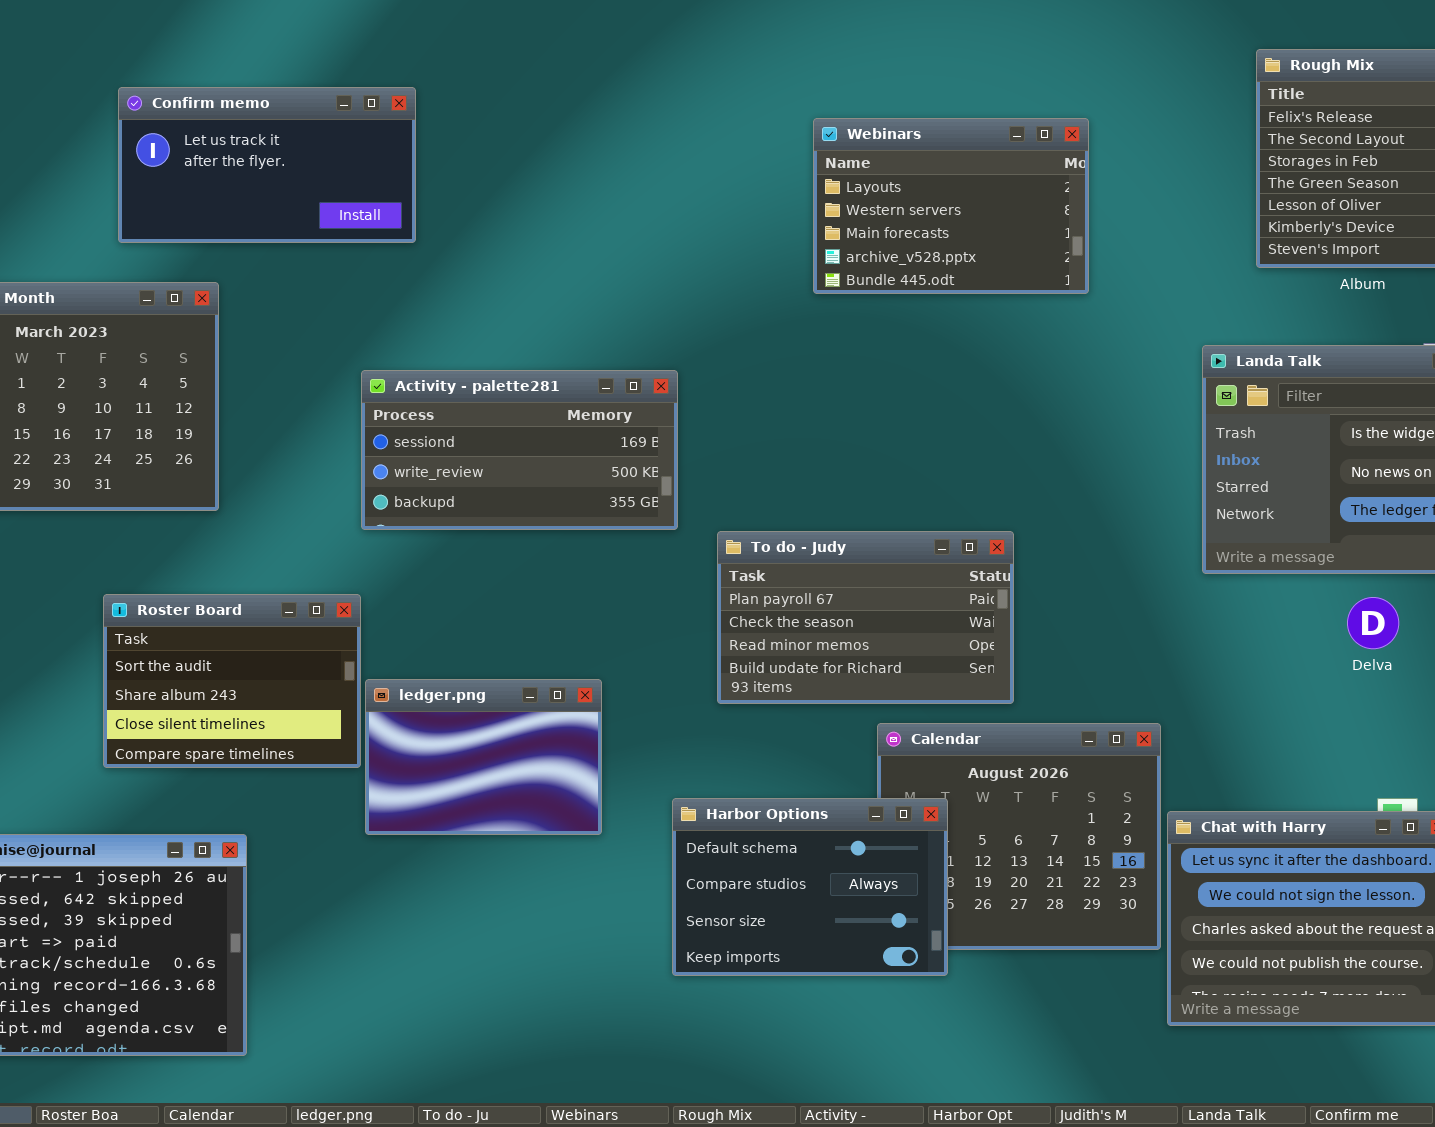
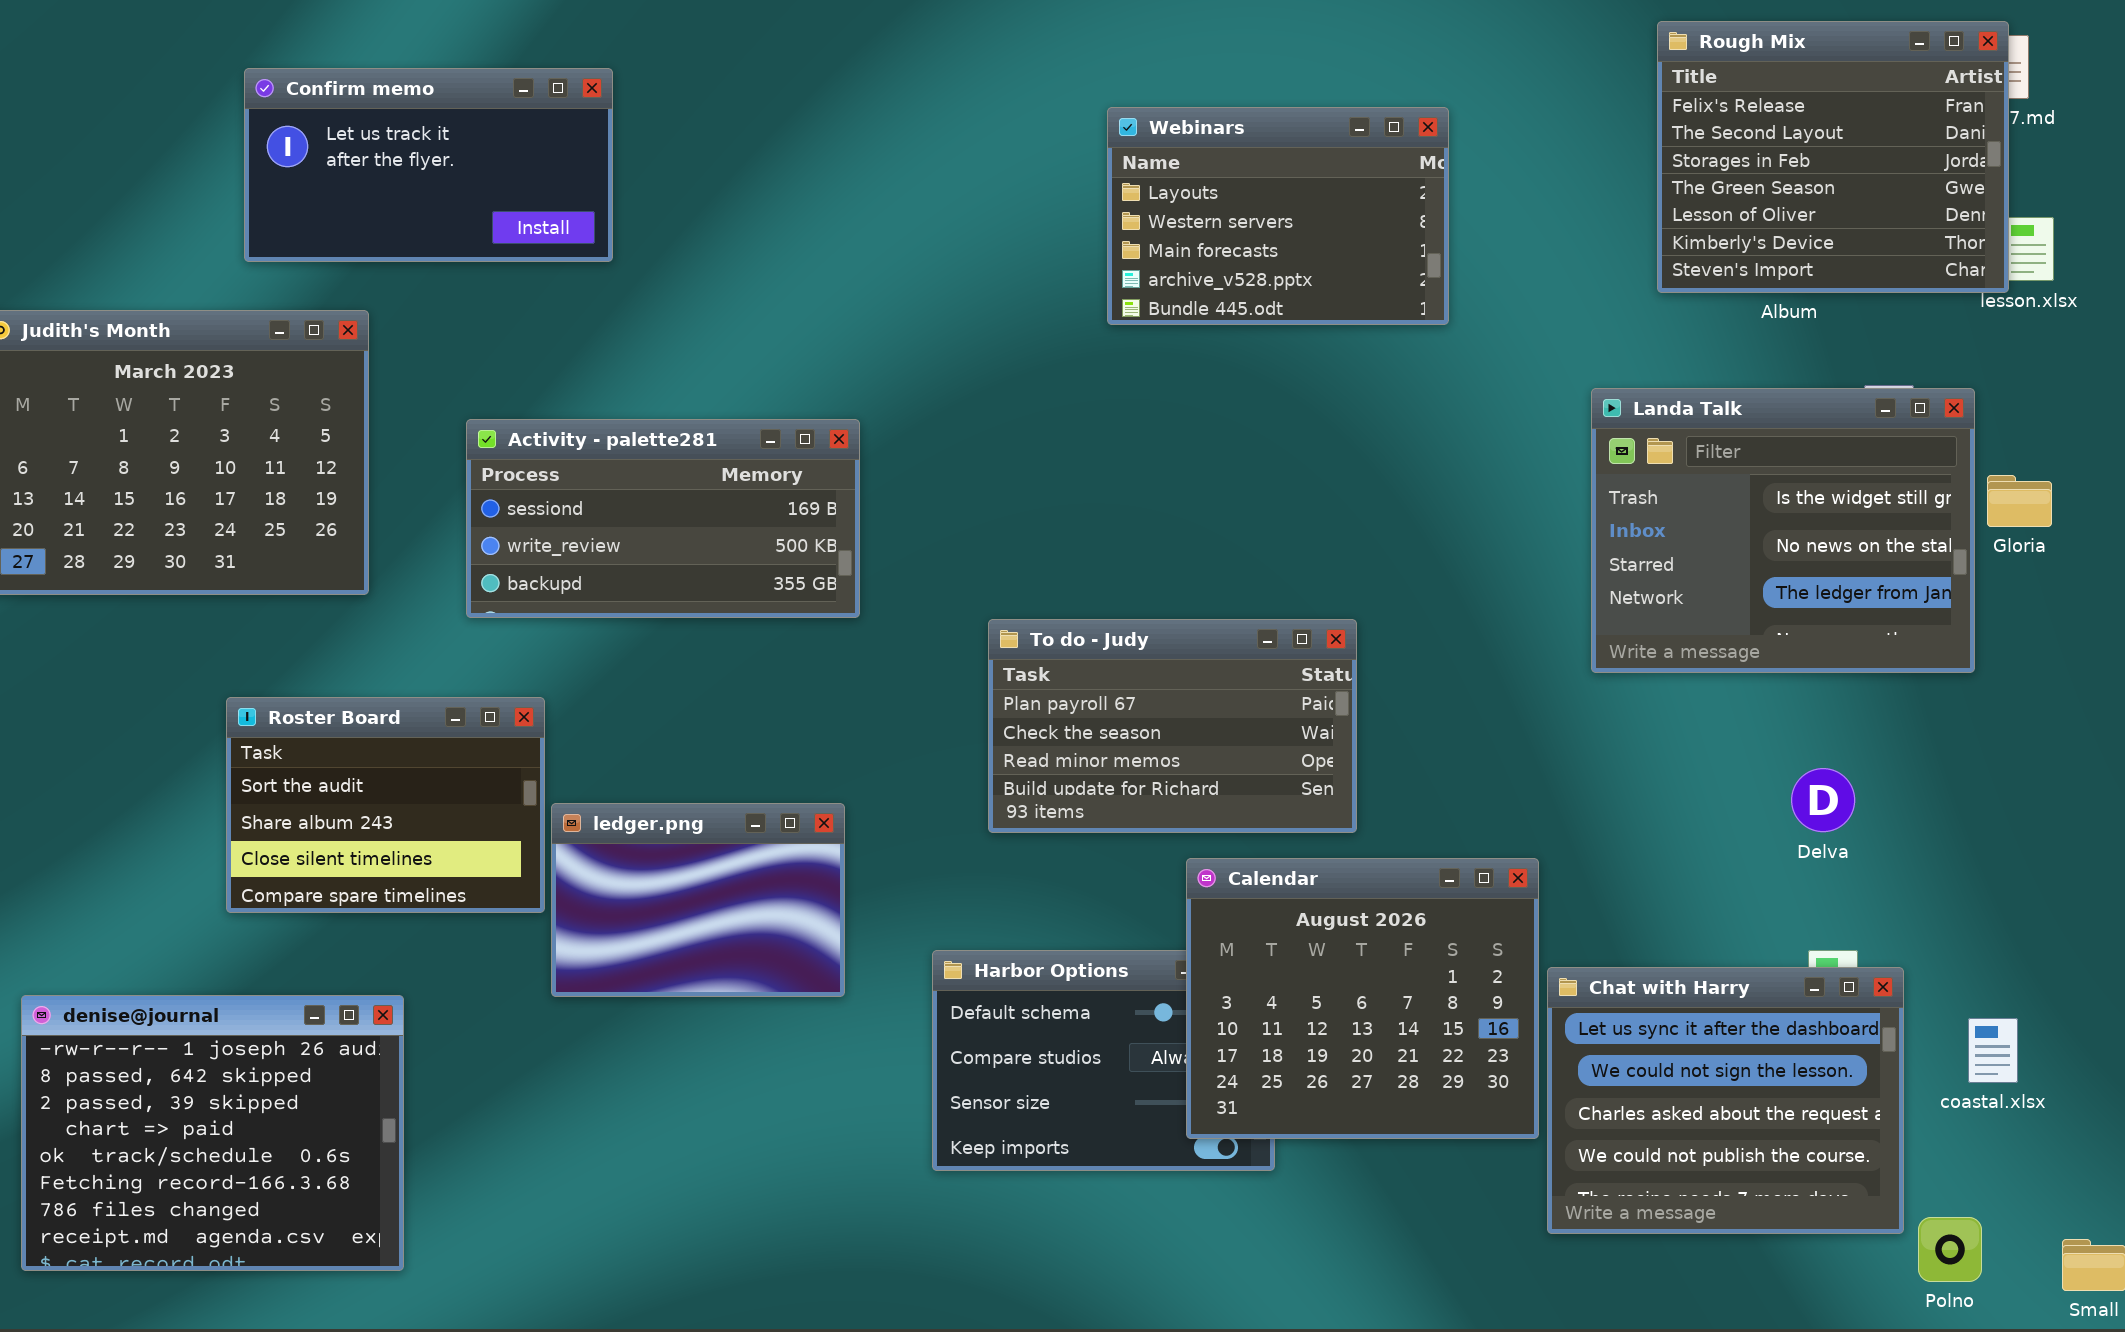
Activity - palette281: [361,370,678,530] -> [466,419,860,618], moved
Delva: [1347,597,1399,649] -> [1791,768,1855,832], moved
Calendar: [877,723,1161,950] -> [1186,858,1539,1139], raised

